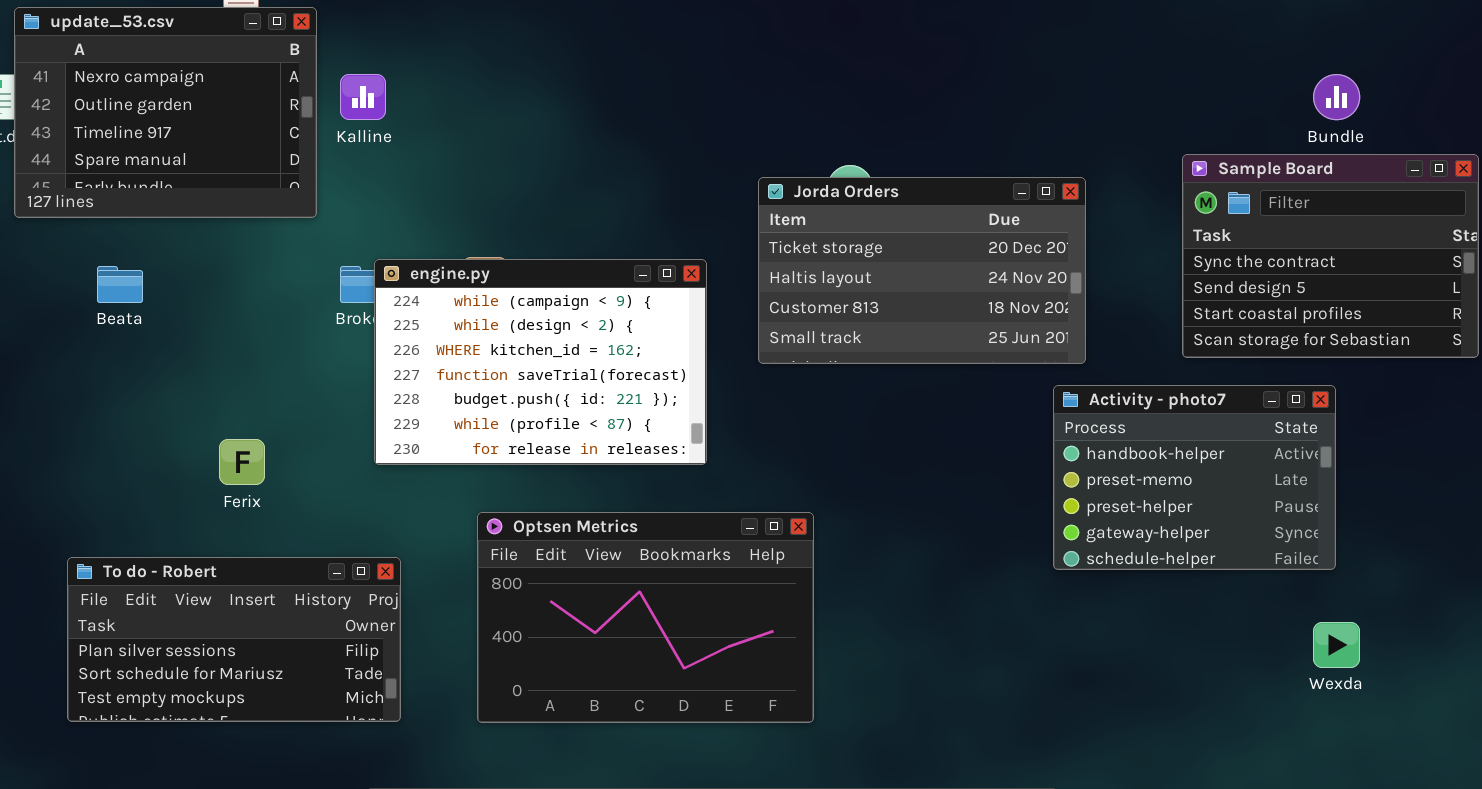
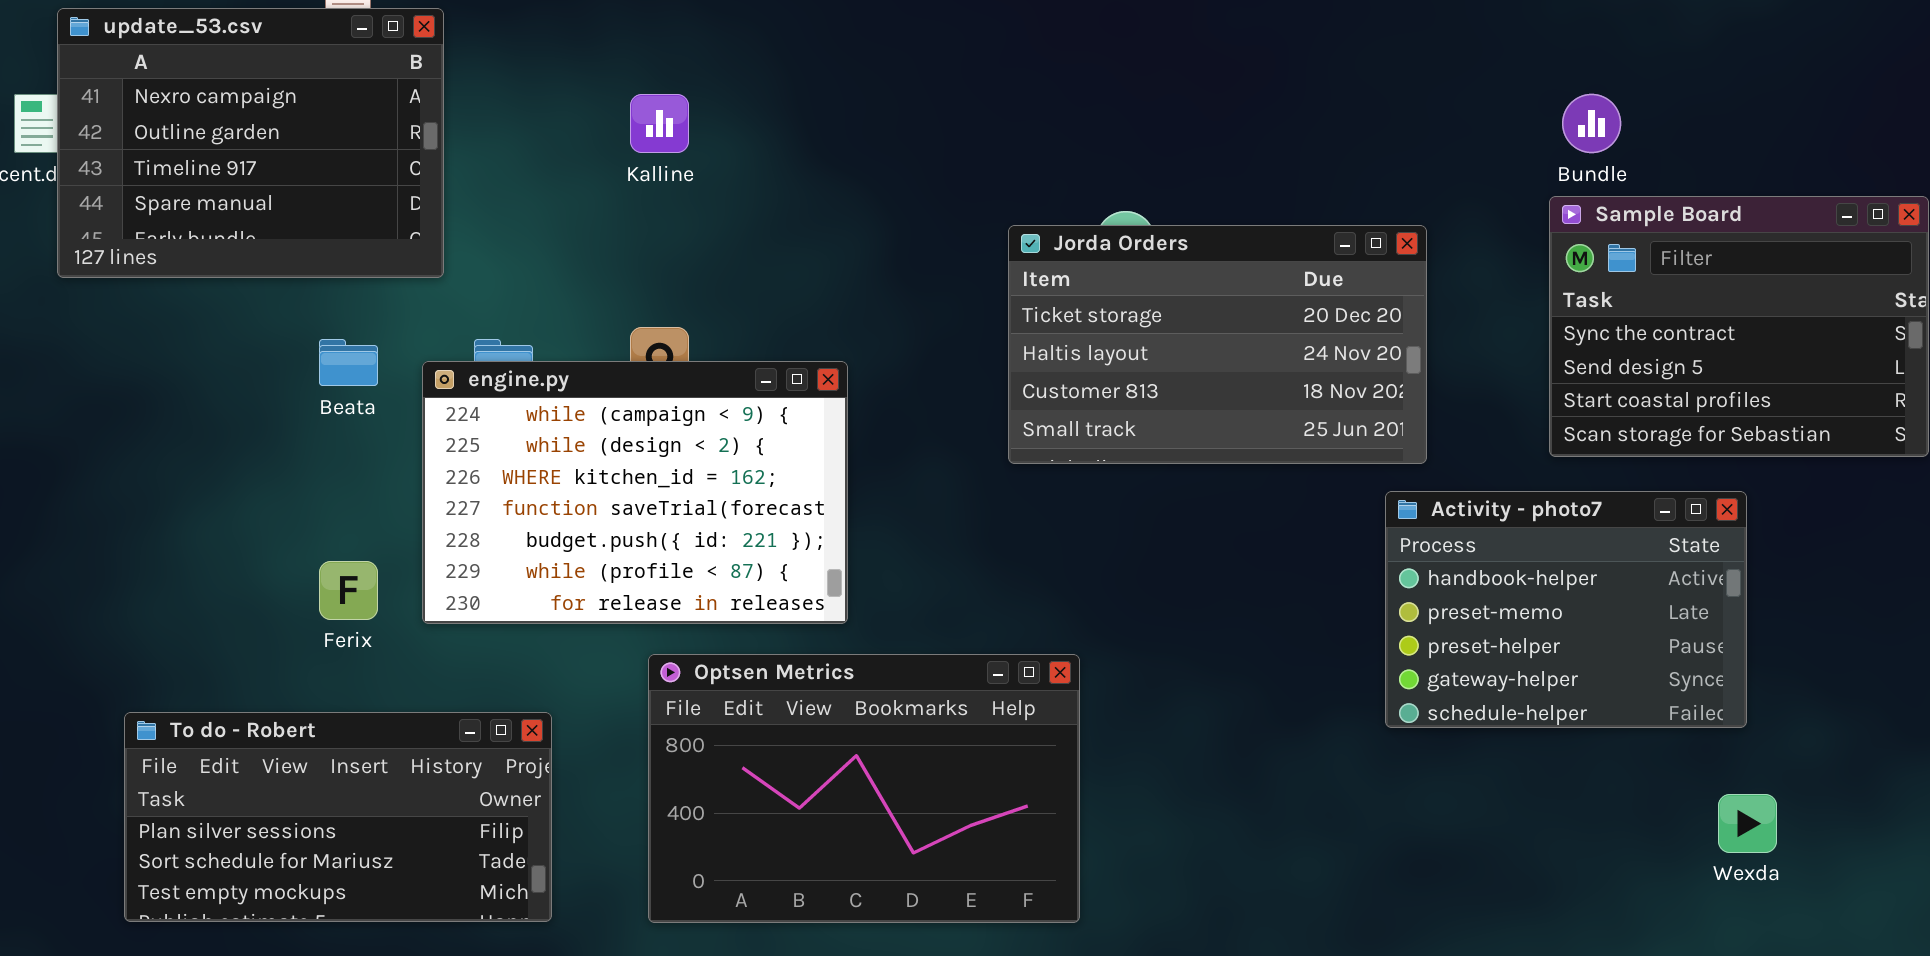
Kalline: [340,74,386,120] -> [630,94,689,153], moved
Bundle: [1313,74,1360,120] -> [1562,94,1621,153], moved
engine.py: [374,259,707,465] -> [422,361,848,624], moved
Beata: [97,266,143,303] -> [319,339,378,386], moved

